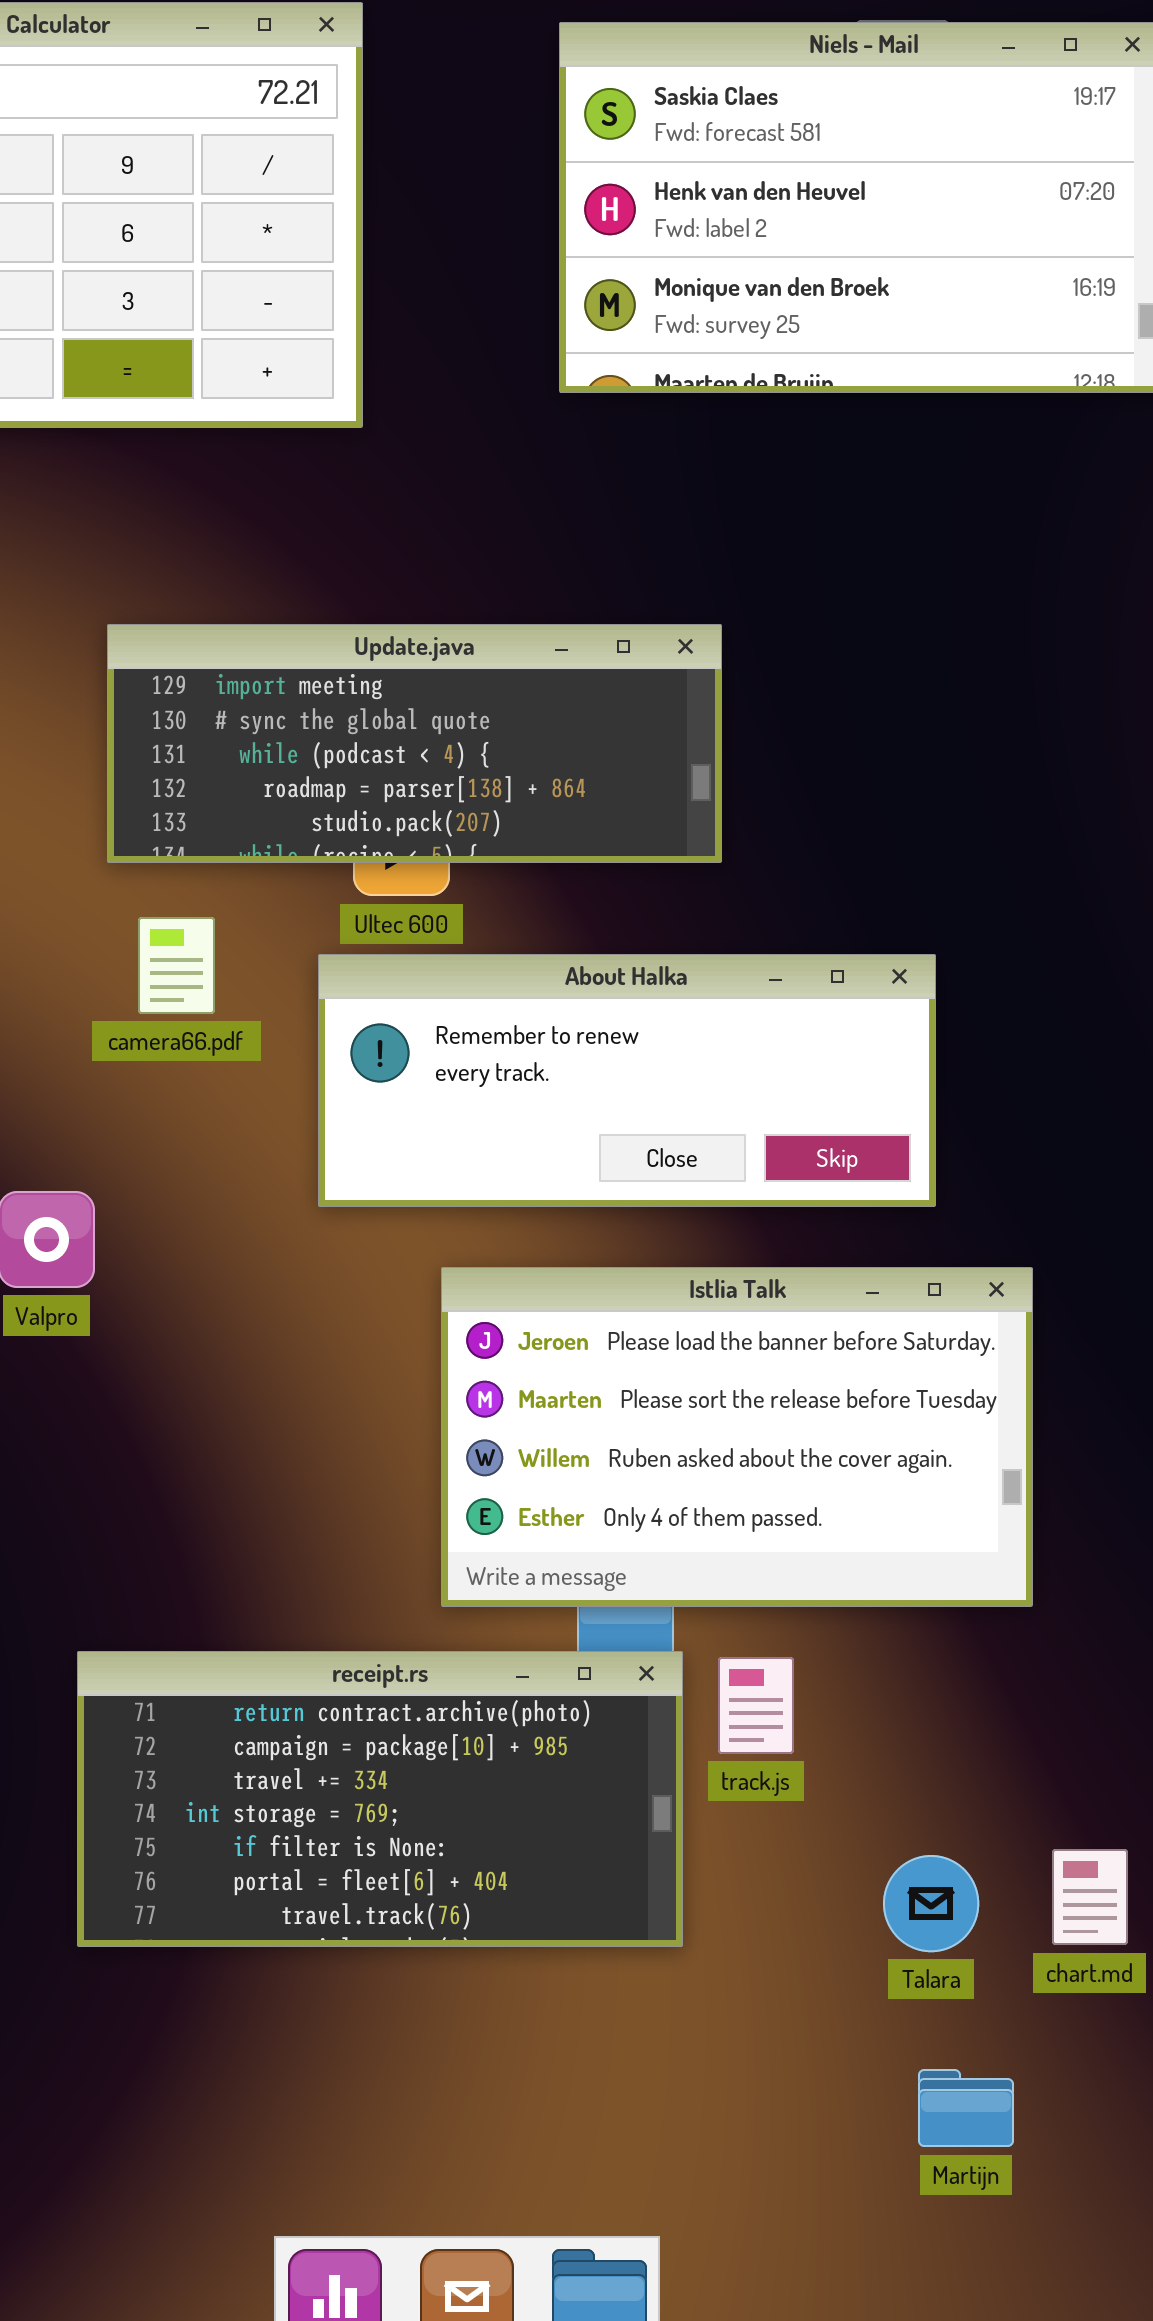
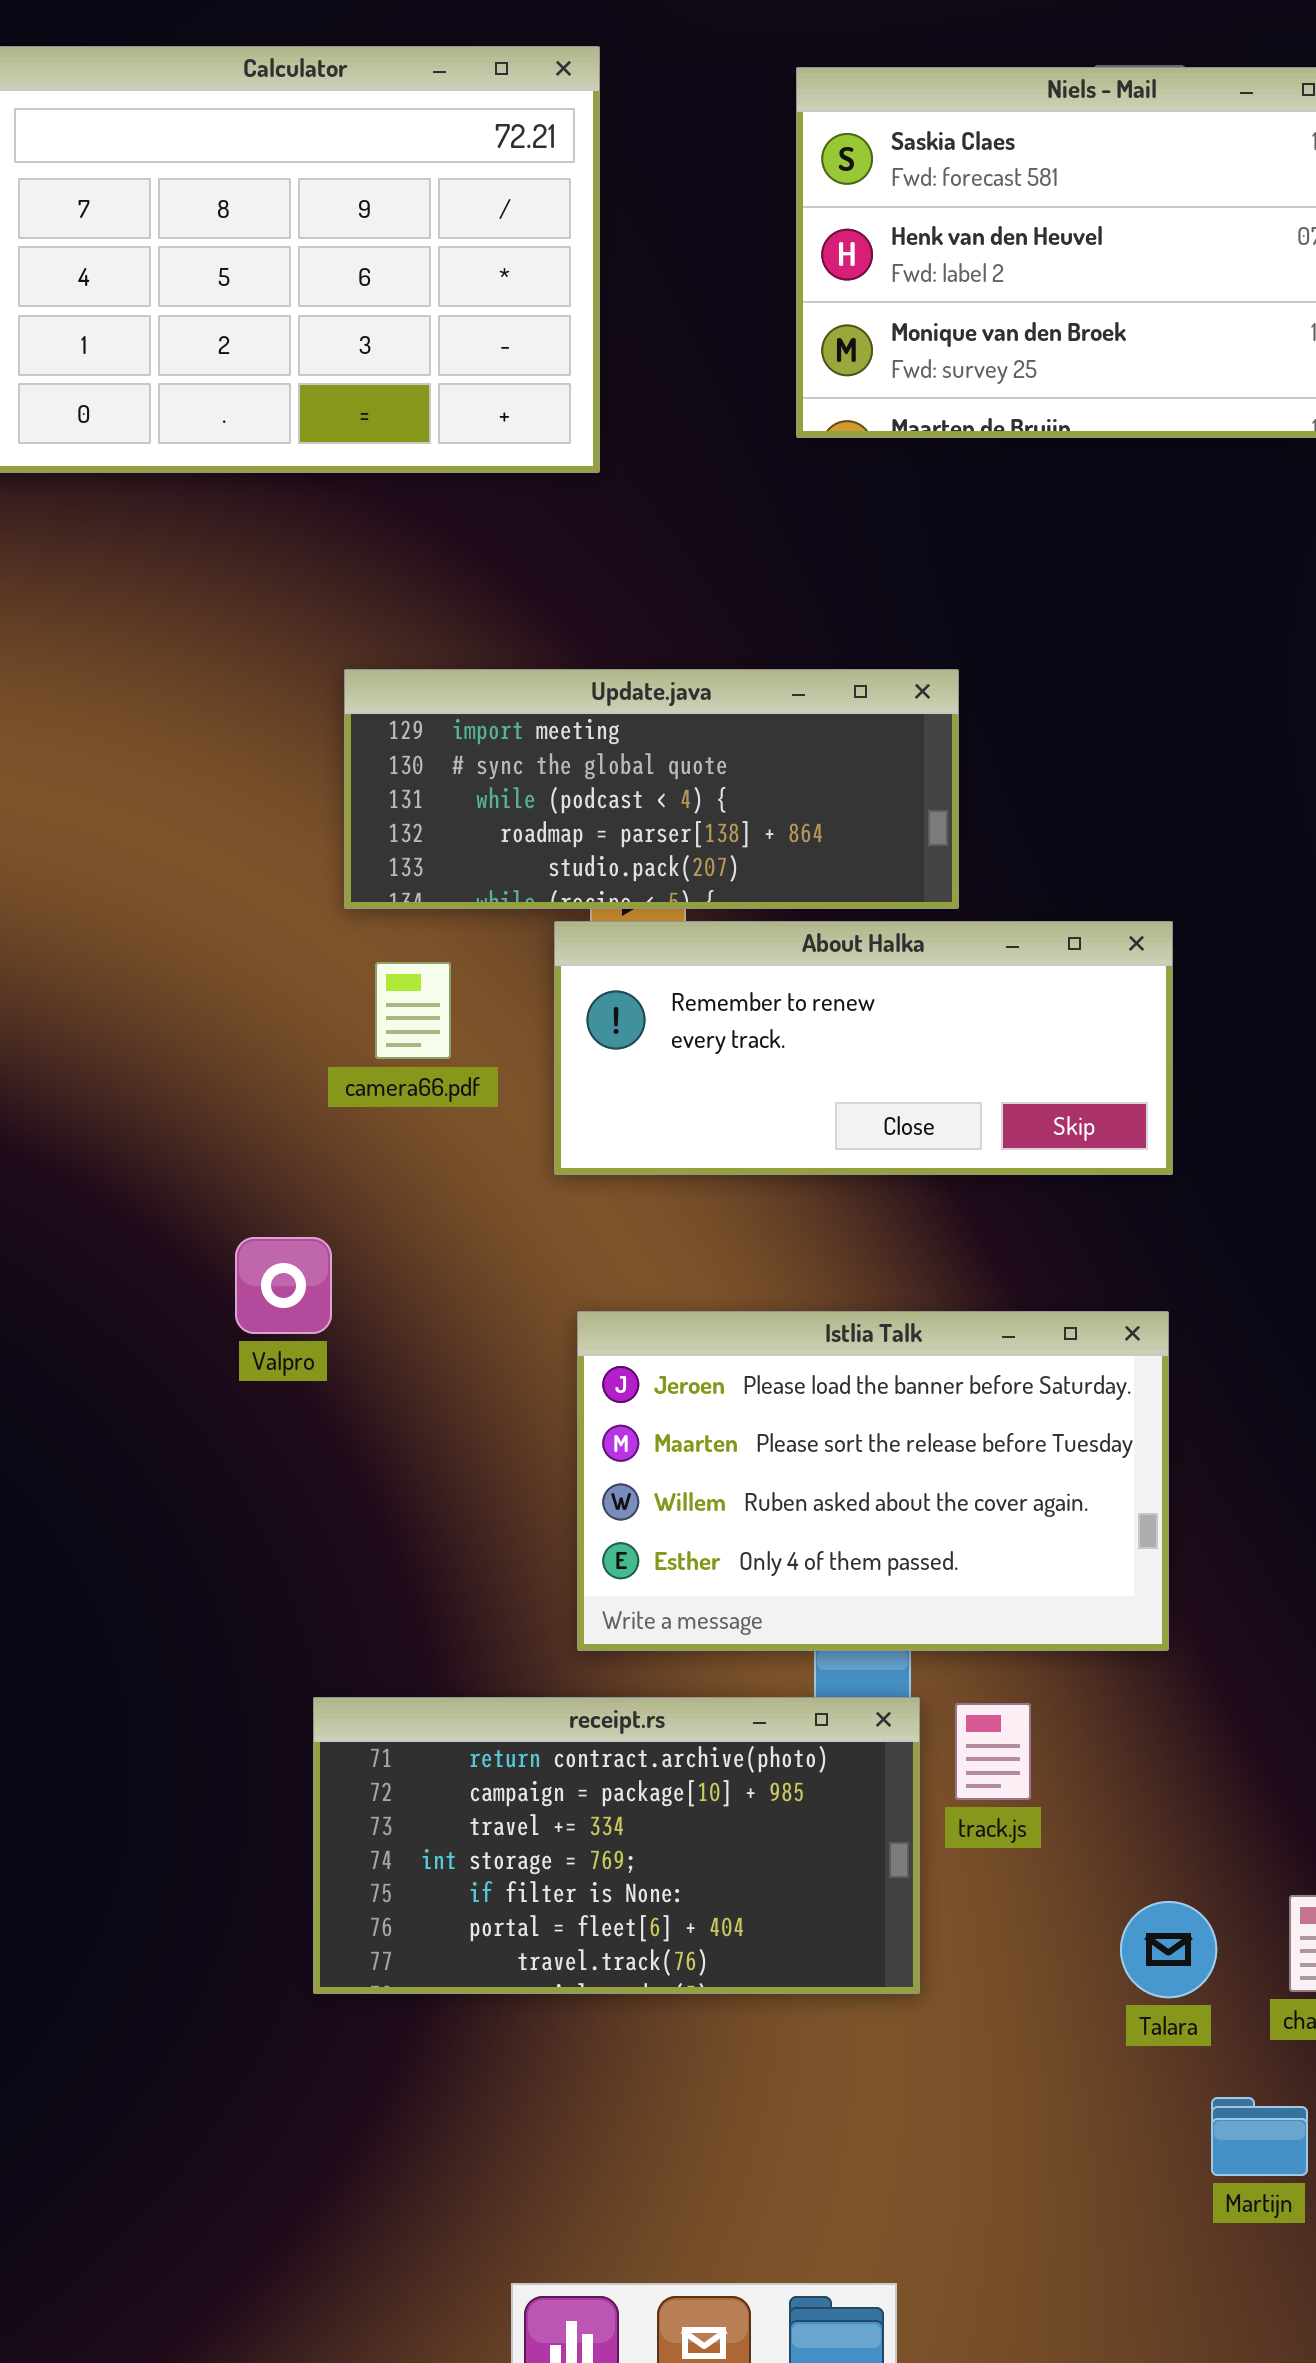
About Halka: [318,954,936,1207] -> [554,921,1173,1175], moved
Istlia Talk: [441,1267,1033,1607] -> [577,1311,1169,1651], moved
Martijn: [918,2069,1014,2147] -> [1211,2097,1308,2176], moved

